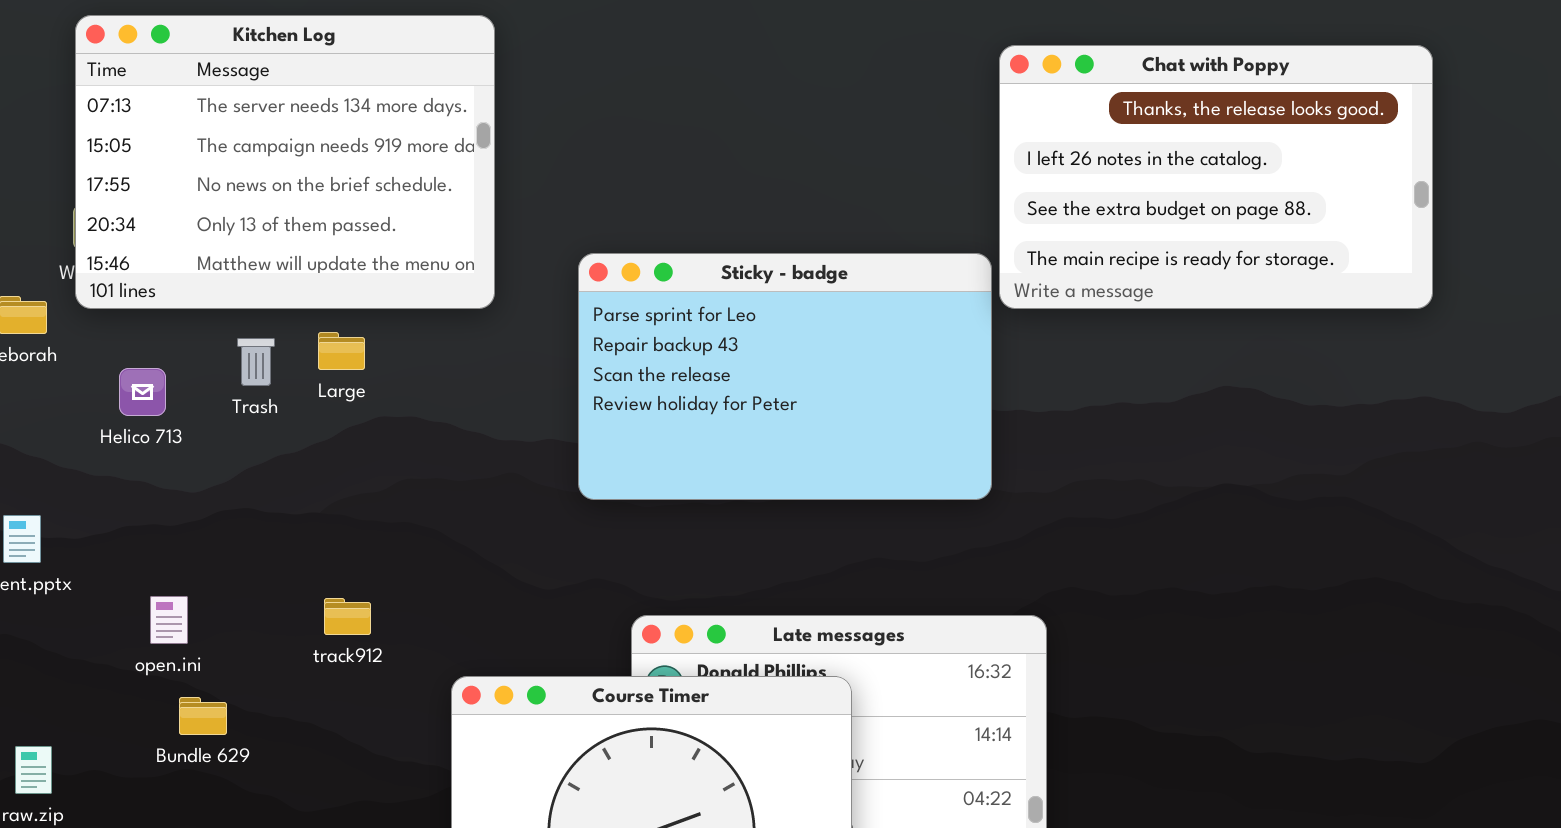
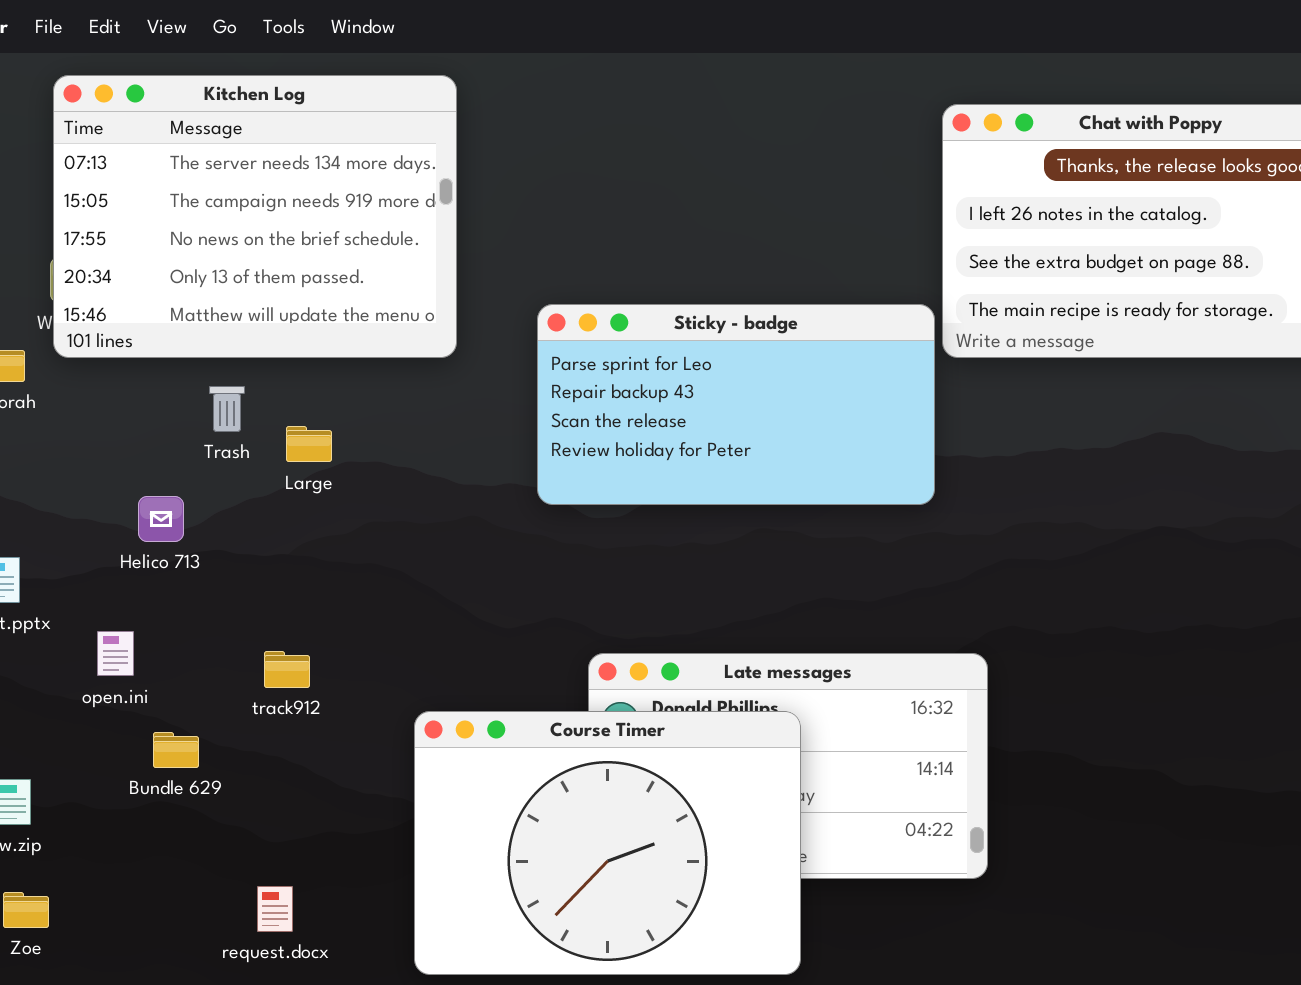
Sticky - badge: [578,253,992,500] -> [537,304,935,505], resized
Large: [318,332,365,370] -> [286,426,332,462], moved
Helico 713: [119,368,166,416] -> [138,496,184,542], moved
open.ini: [150,596,188,644] -> [97,631,134,676], moved
track912: [324,598,371,635] -> [264,651,310,688], moved

